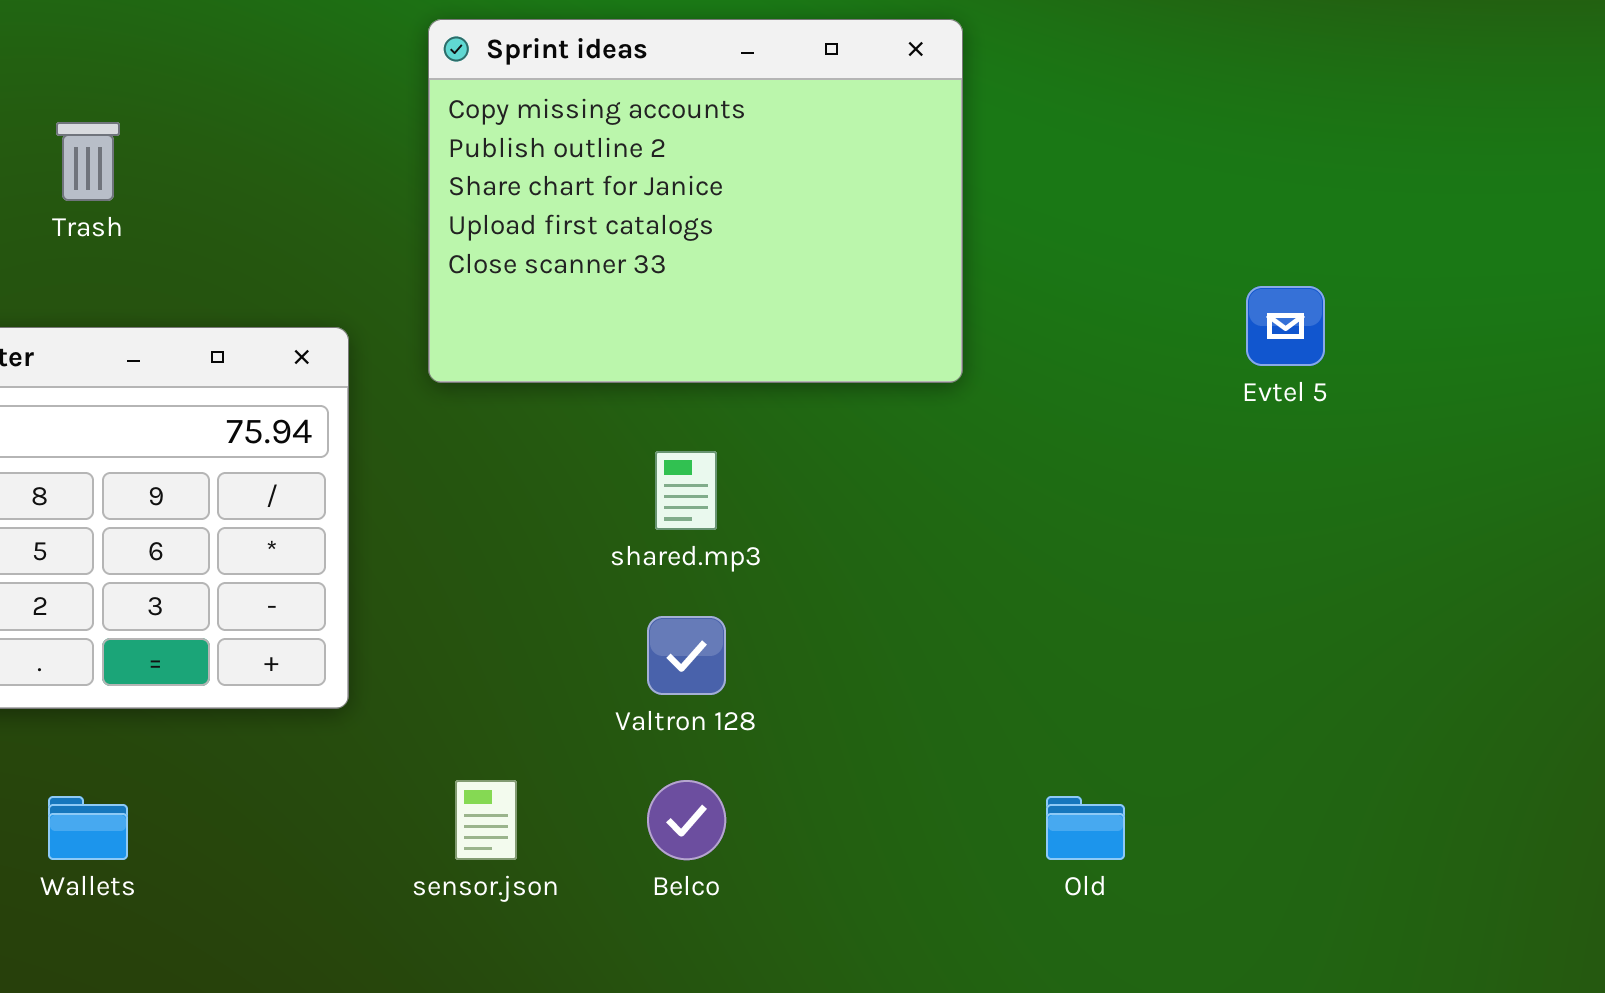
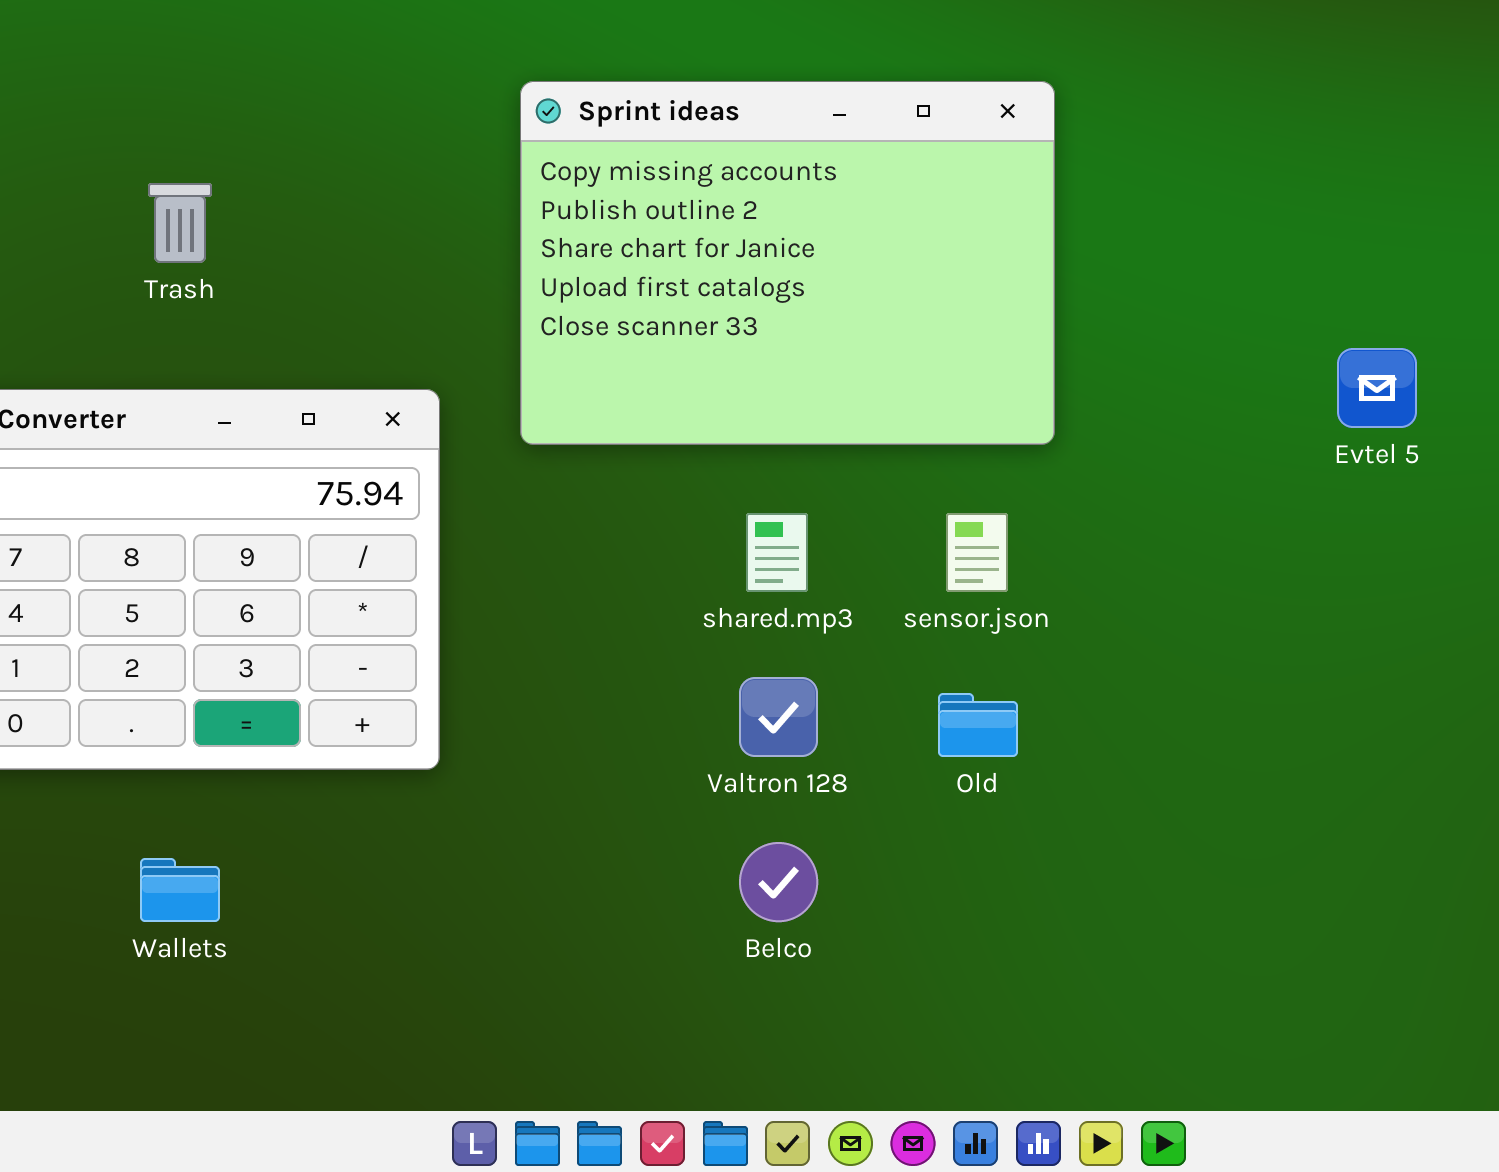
sensor.json: [455,780,517,860] -> [946,513,1008,592], moved
Old: [1046,796,1125,860] -> [938,693,1018,757], moved

